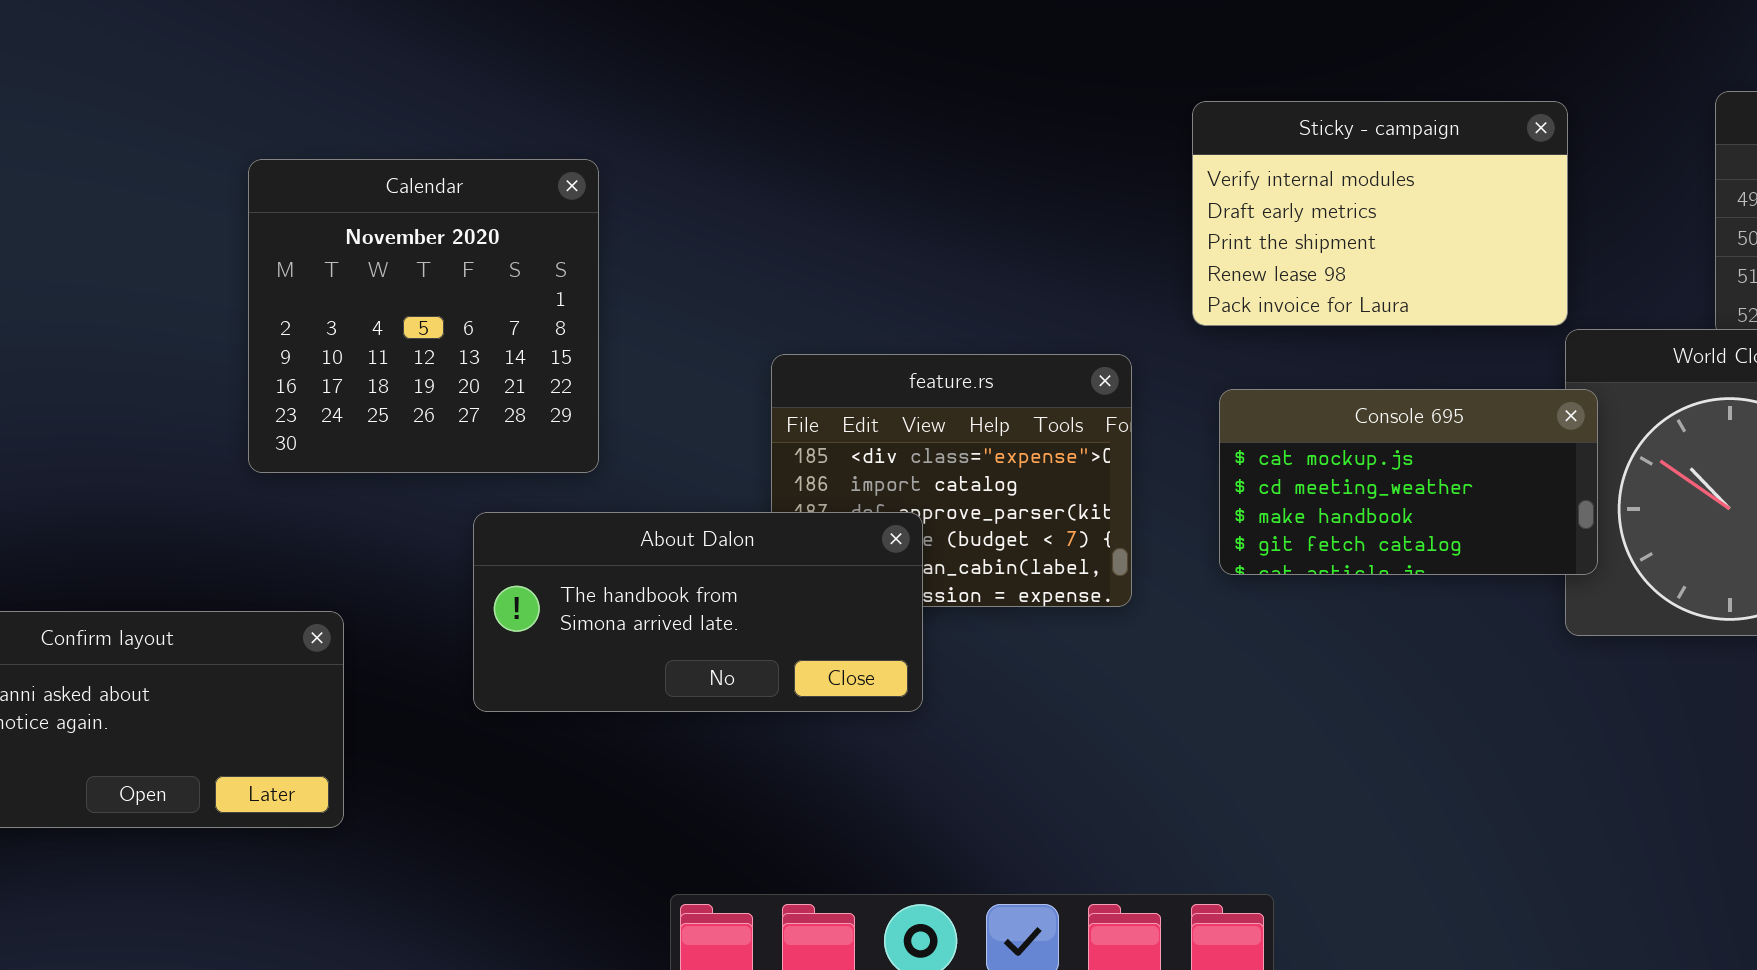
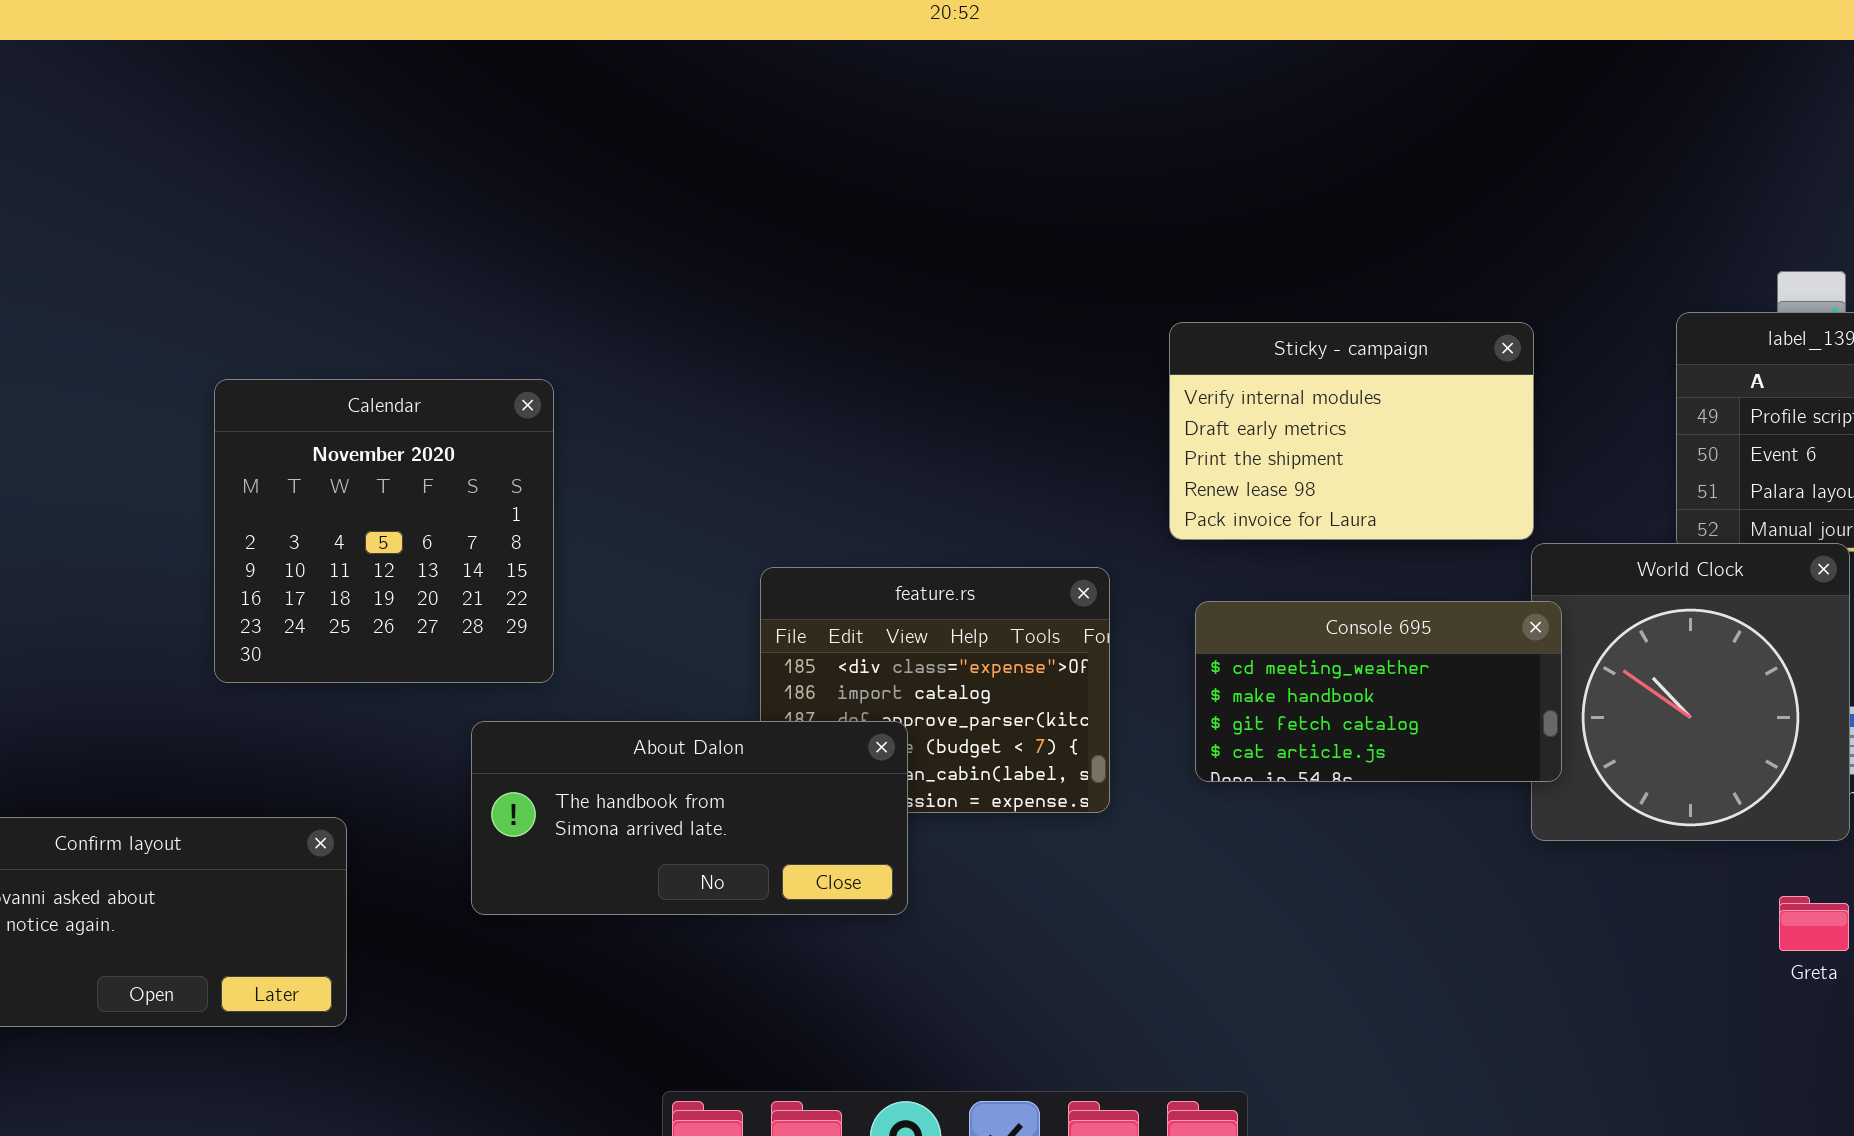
Calendar: [248,159,599,473] -> [214,379,554,683], moved
Console 695: [1219,389,1598,575] -> [1195,601,1562,782], scrolled down 1 row

